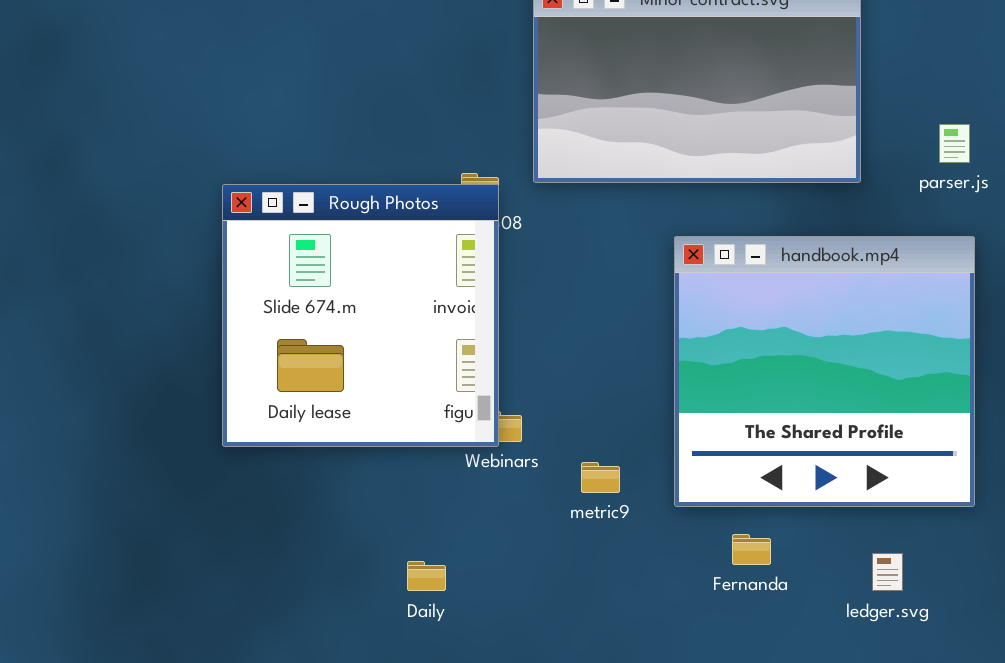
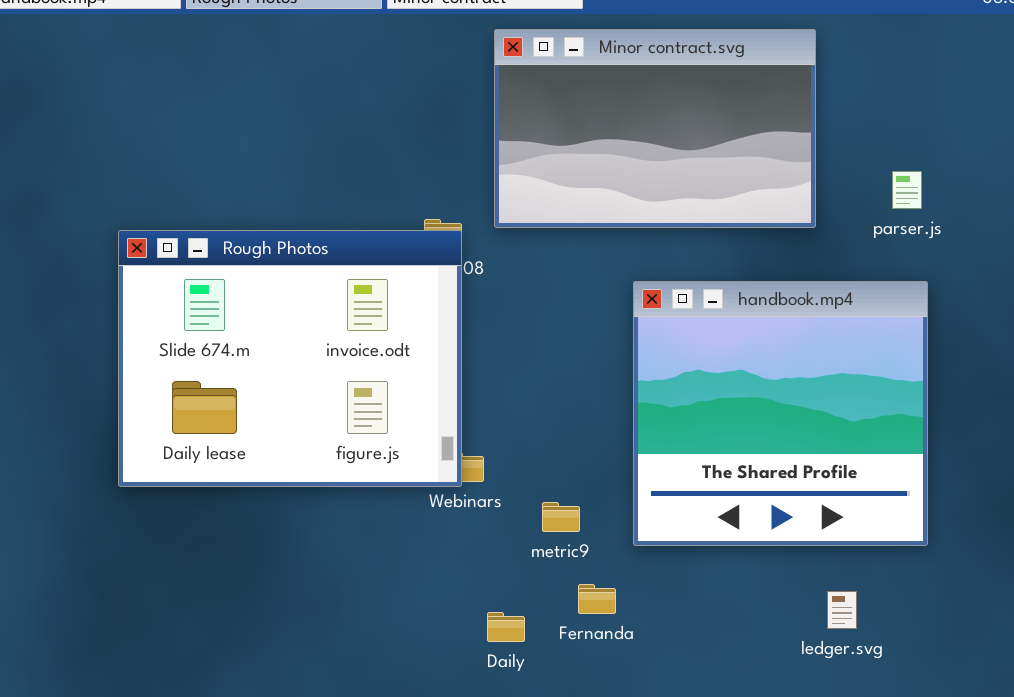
Rough Photos: [222,184,499,447] -> [118,230,462,487], resized
Fernanda: [732,534,771,565] -> [578,584,616,614], moved
Daily: [407,561,446,591] -> [487,612,525,642], moved

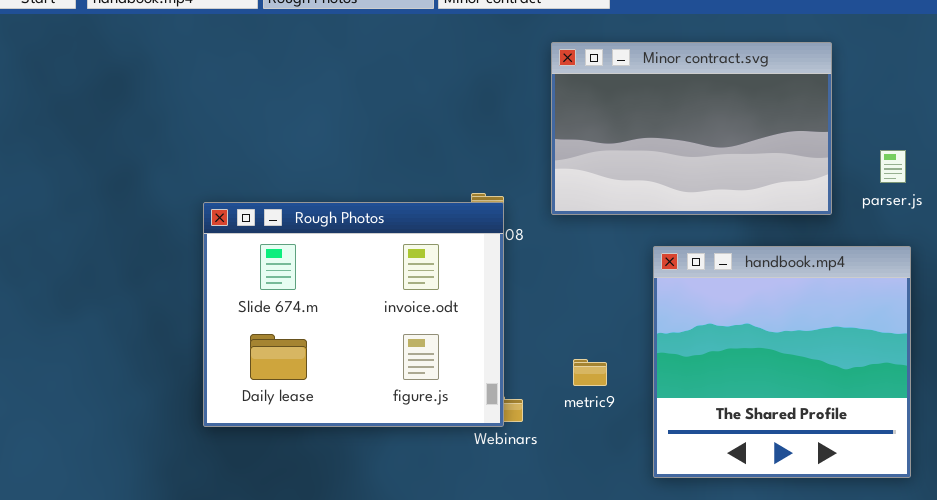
Minor contract.svg: [494,29,816,228] -> [551,42,832,215], moved
metric9: [542,502,580,532] -> [573,359,607,386], moved

